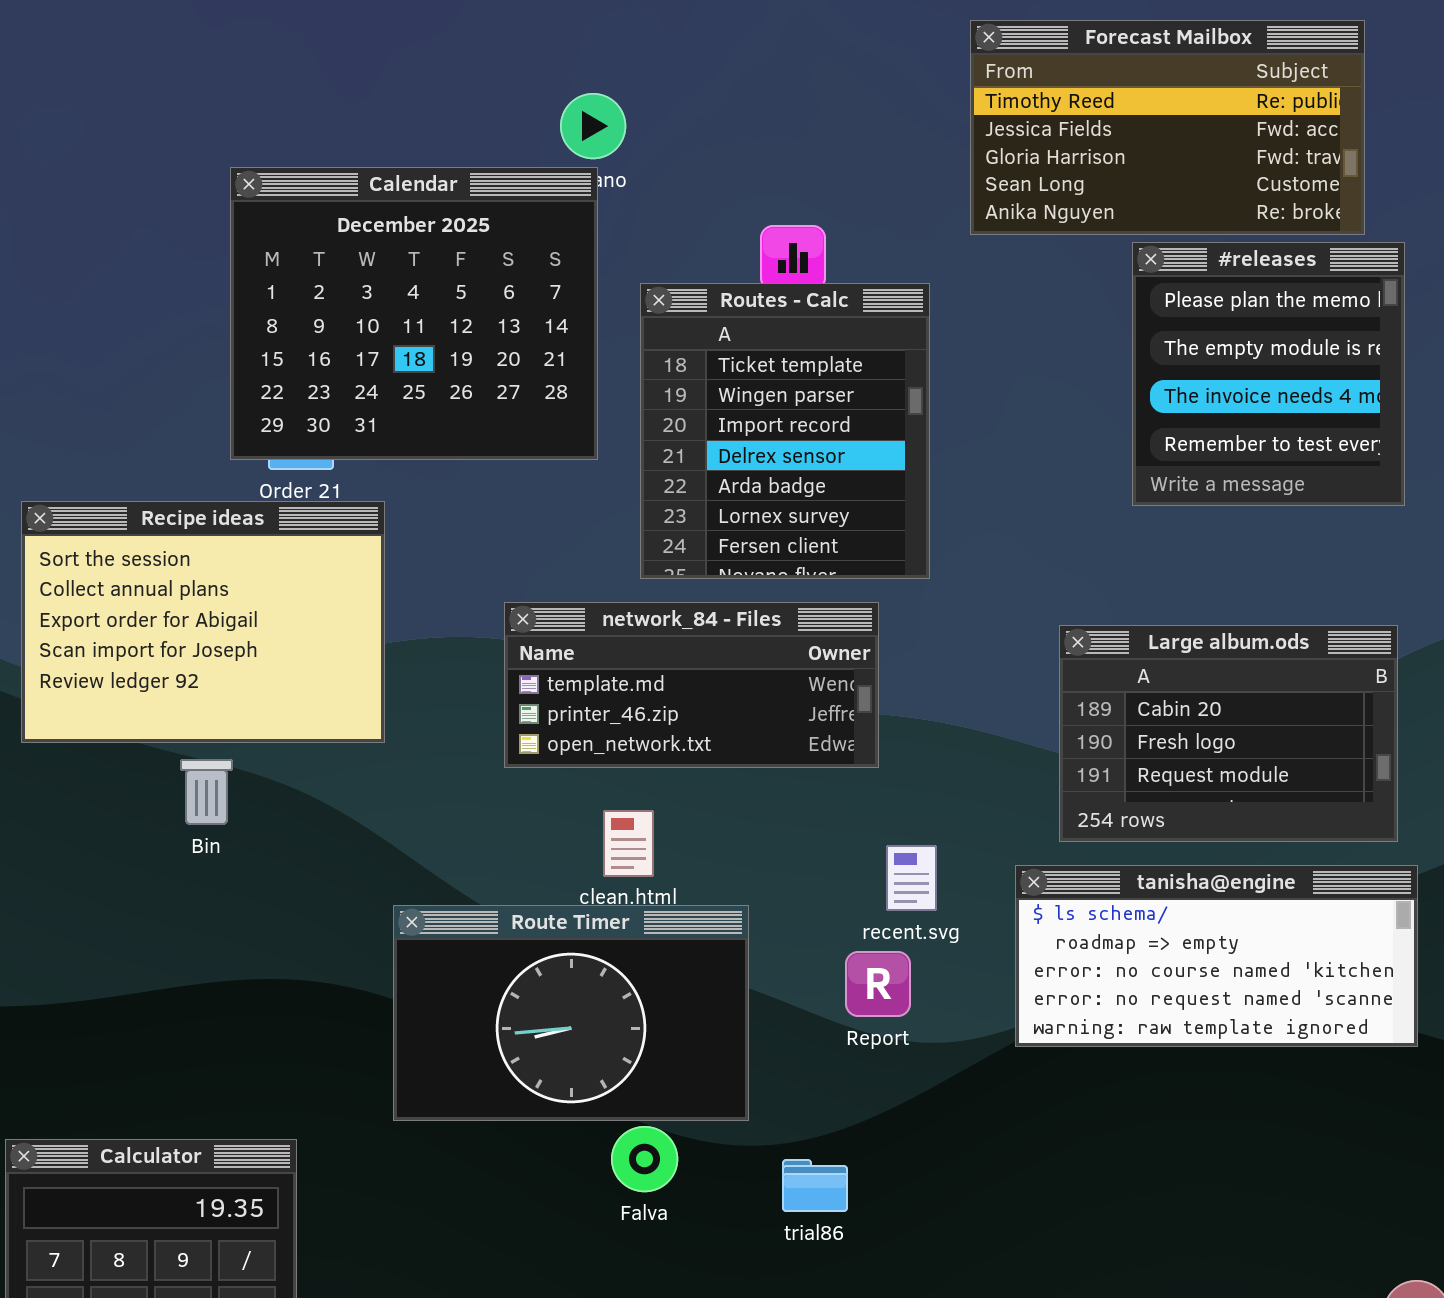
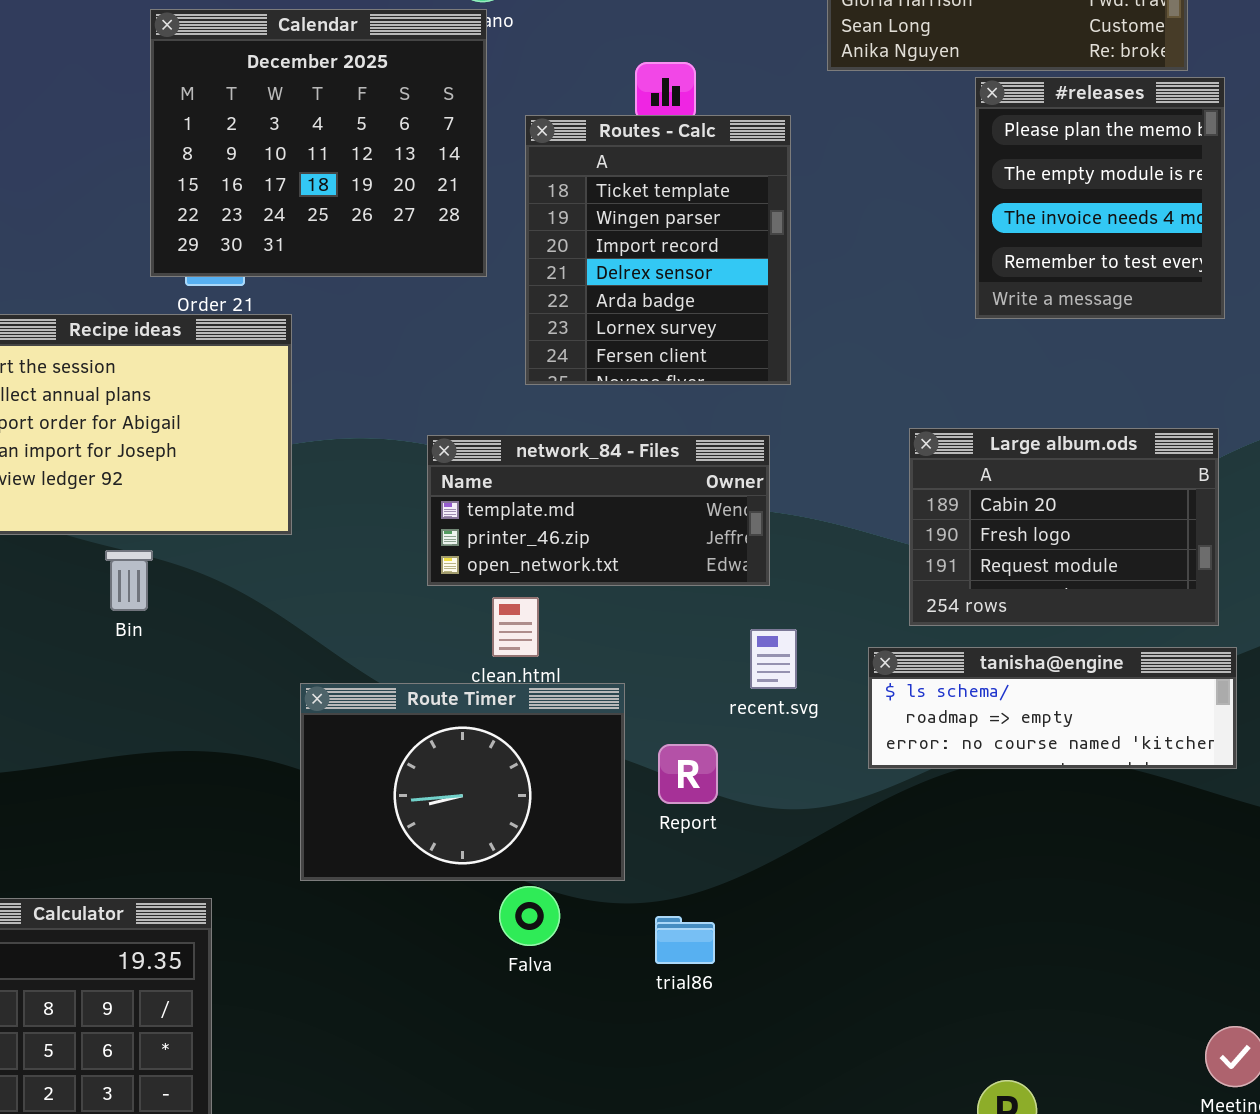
network_84 - Files: [504,602,879,768] -> [427,435,770,586], moved
tanisha@engine: [1015,865,1418,1047] -> [868,647,1237,769], resized
Report: [845,951,911,1017] -> [658,744,718,804], moved

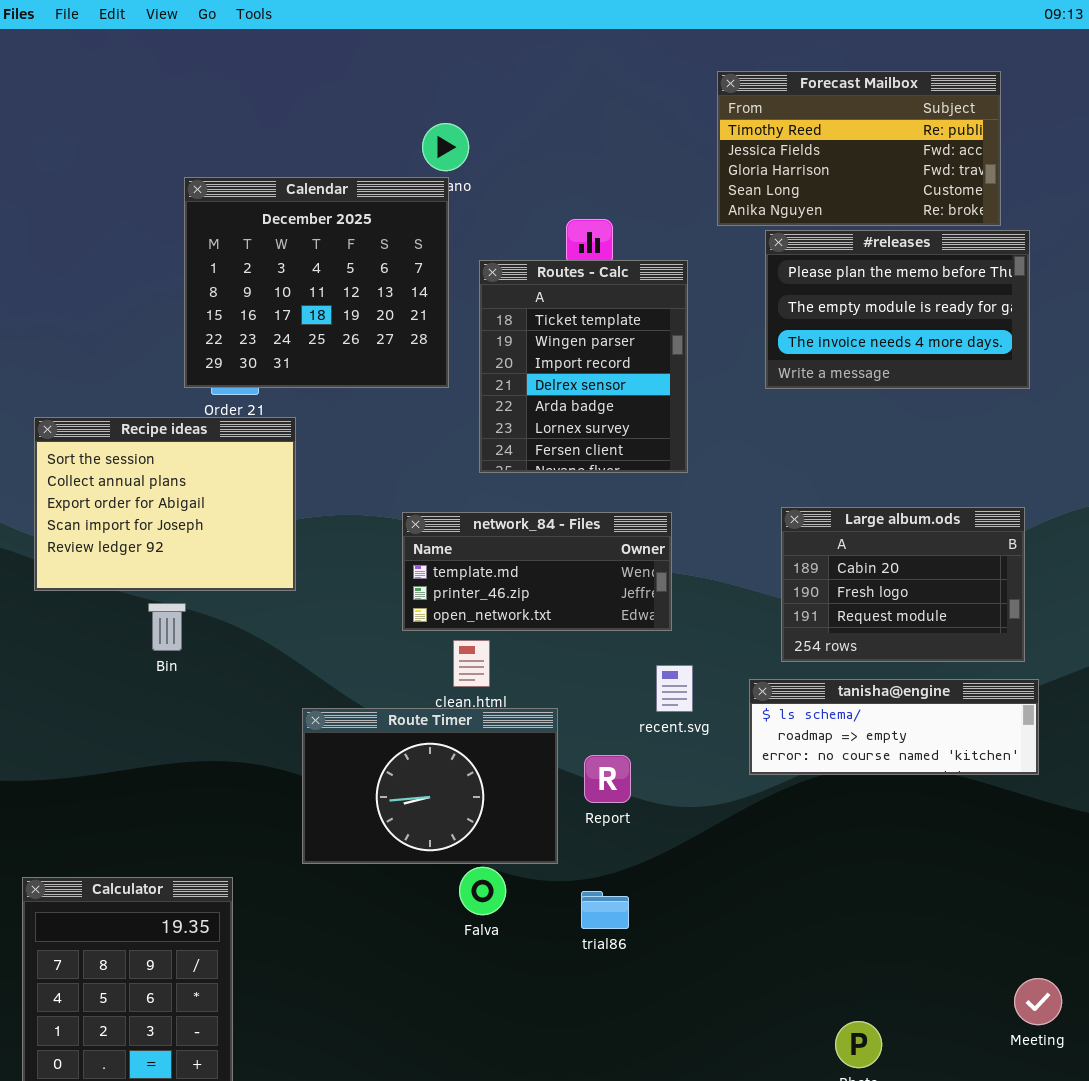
#releases: [975,77,1225,319] -> [765,230,1030,389], resized

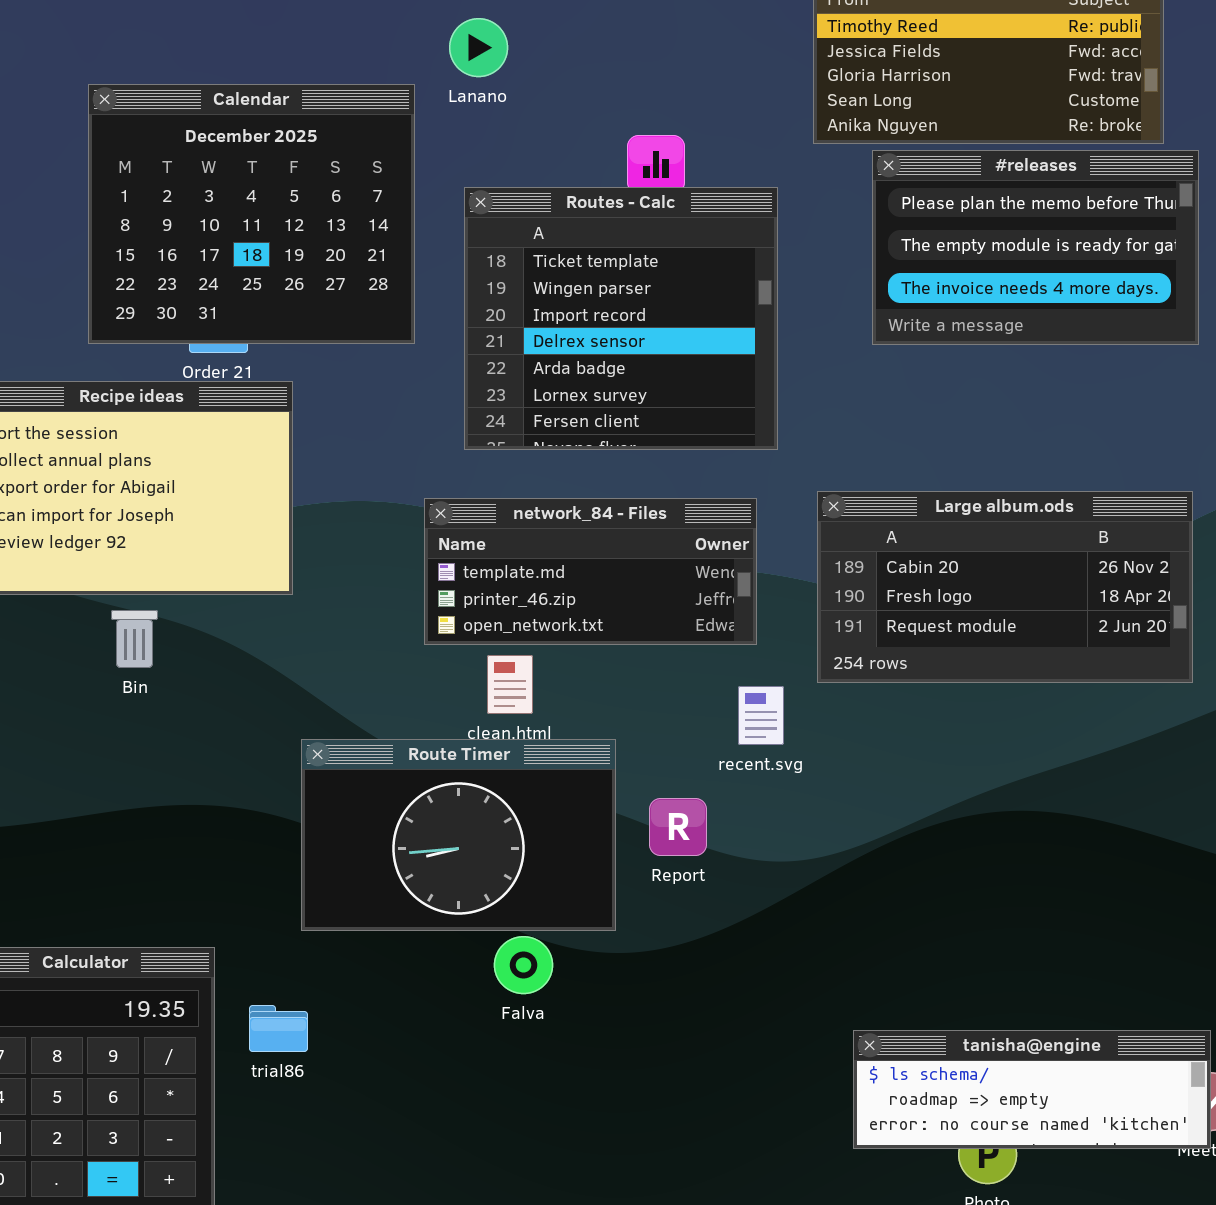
Calendar: [184,177,449,388] -> [88,84,415,344], moved
Routes - Calc: [479,260,688,473] -> [464,187,778,450], resized
Large album.ods: [781,507,1025,662] -> [817,491,1193,683], resized
tanisha@engine: [749,679,1039,775] -> [853,1030,1211,1149], moved
trial86: [581,891,629,929] -> [249,1005,308,1052], moved

